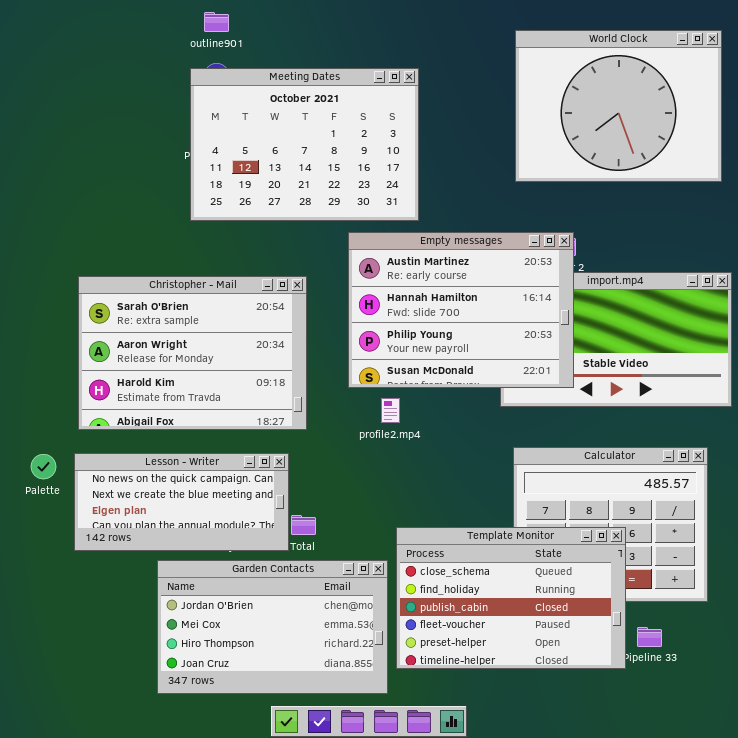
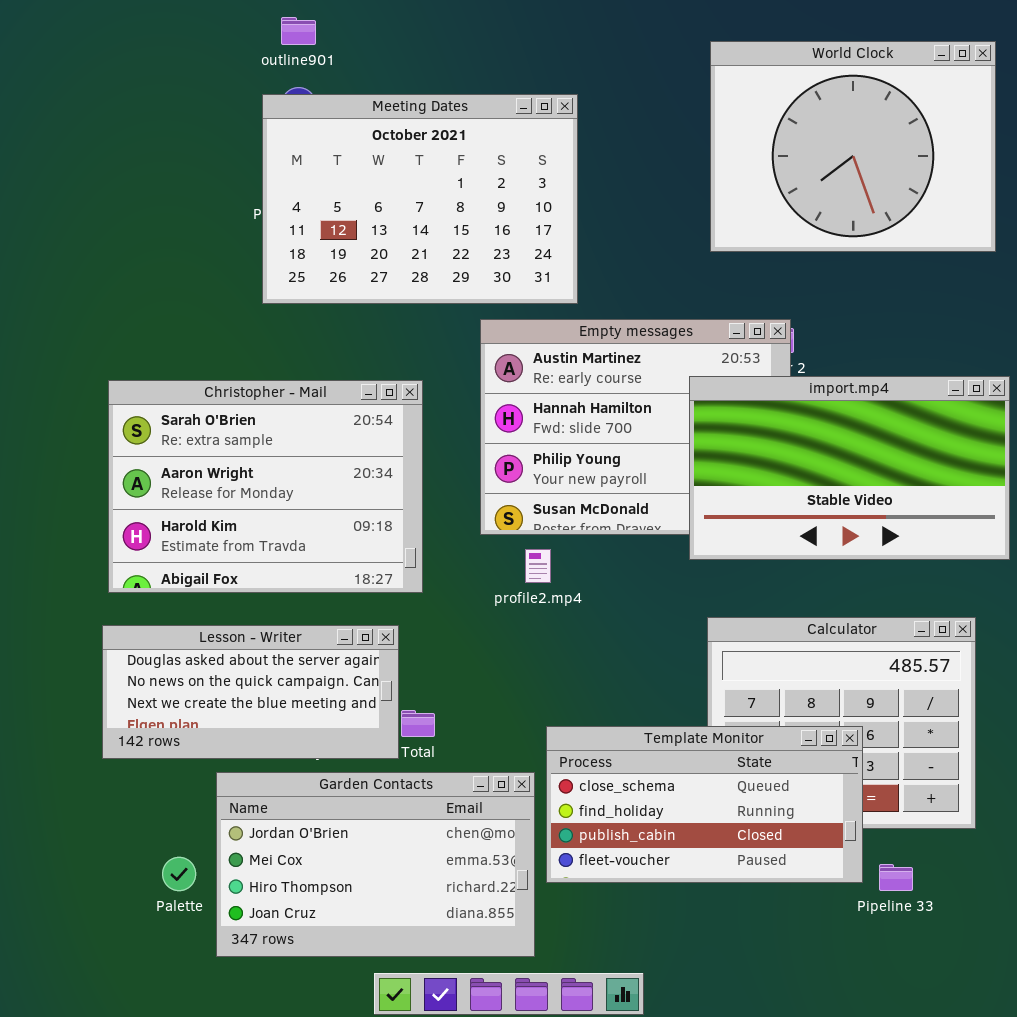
import.mp4: [500,272,732,407] -> [689,376,1010,560], raised
Lesson - Writer: [74,453,289,551] -> [102,625,399,759], scrolled up 1 row
Palette: [31,454,56,479] -> [162,857,196,891], moved
Template Monitor: [396,527,626,669] -> [546,726,863,883], resized

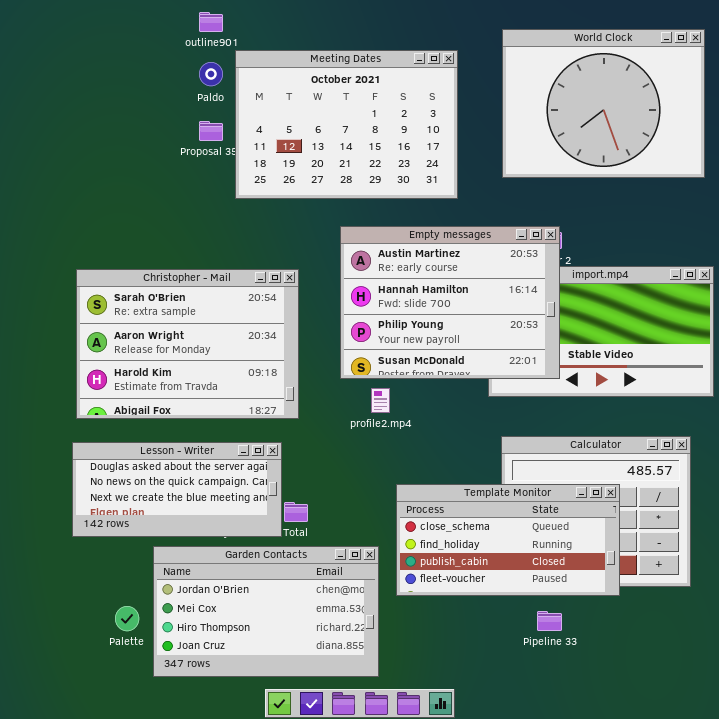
Meeting Dates: [262,94,578,304] -> [235,50,458,199], moved
Empty messages: [480,319,791,535] -> [340,226,560,379], raised
Template Monitor: [546,726,863,883] -> [396,484,620,596], moved
Pipeline 33: [879,864,913,891] -> [537,611,562,631], moved

